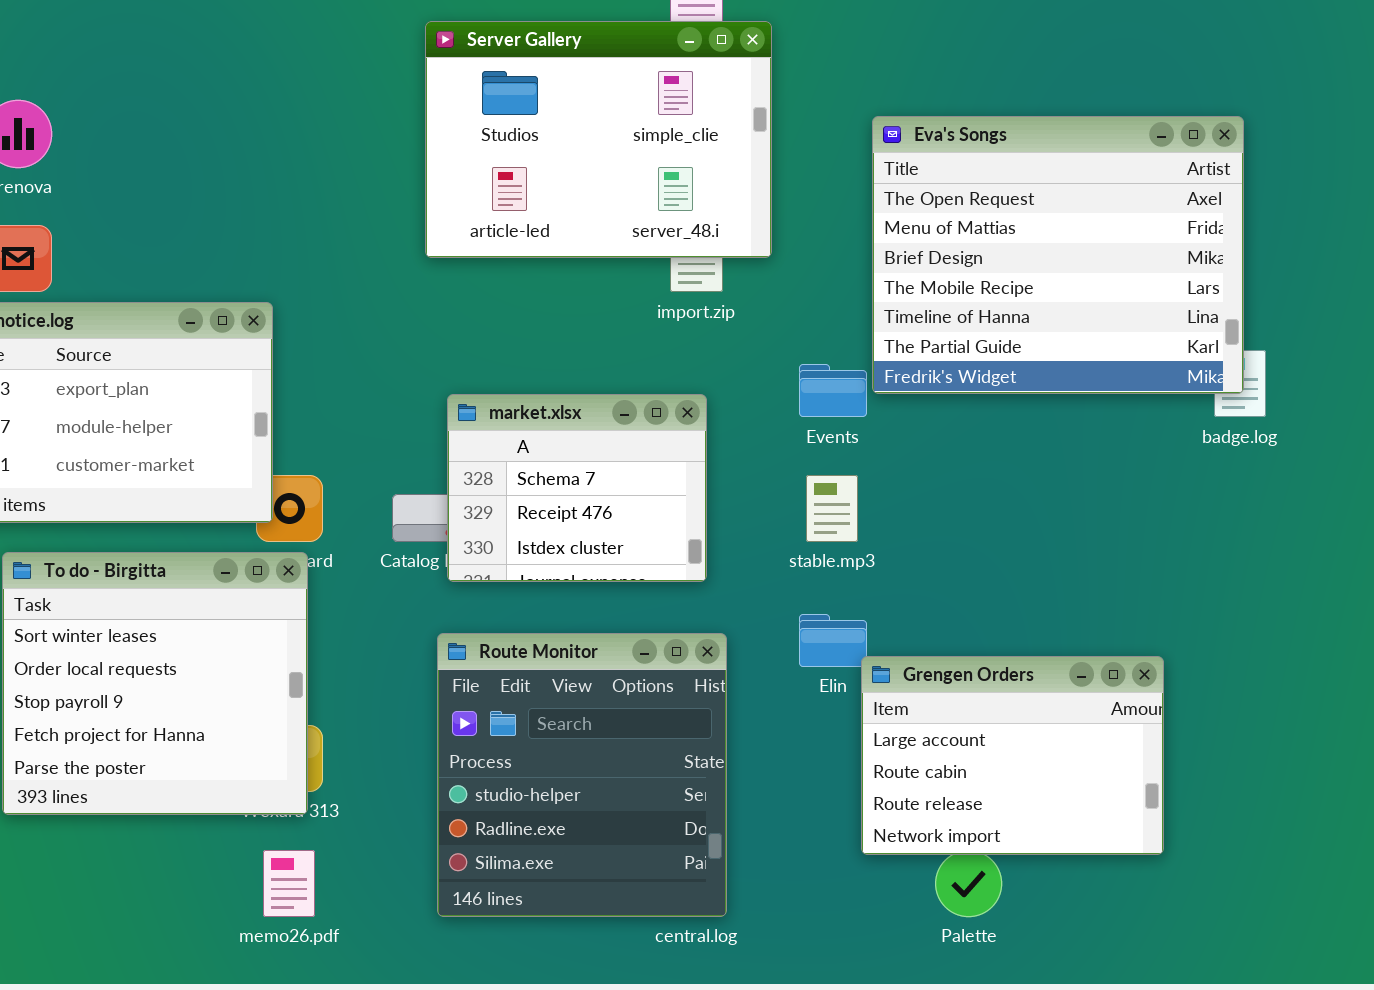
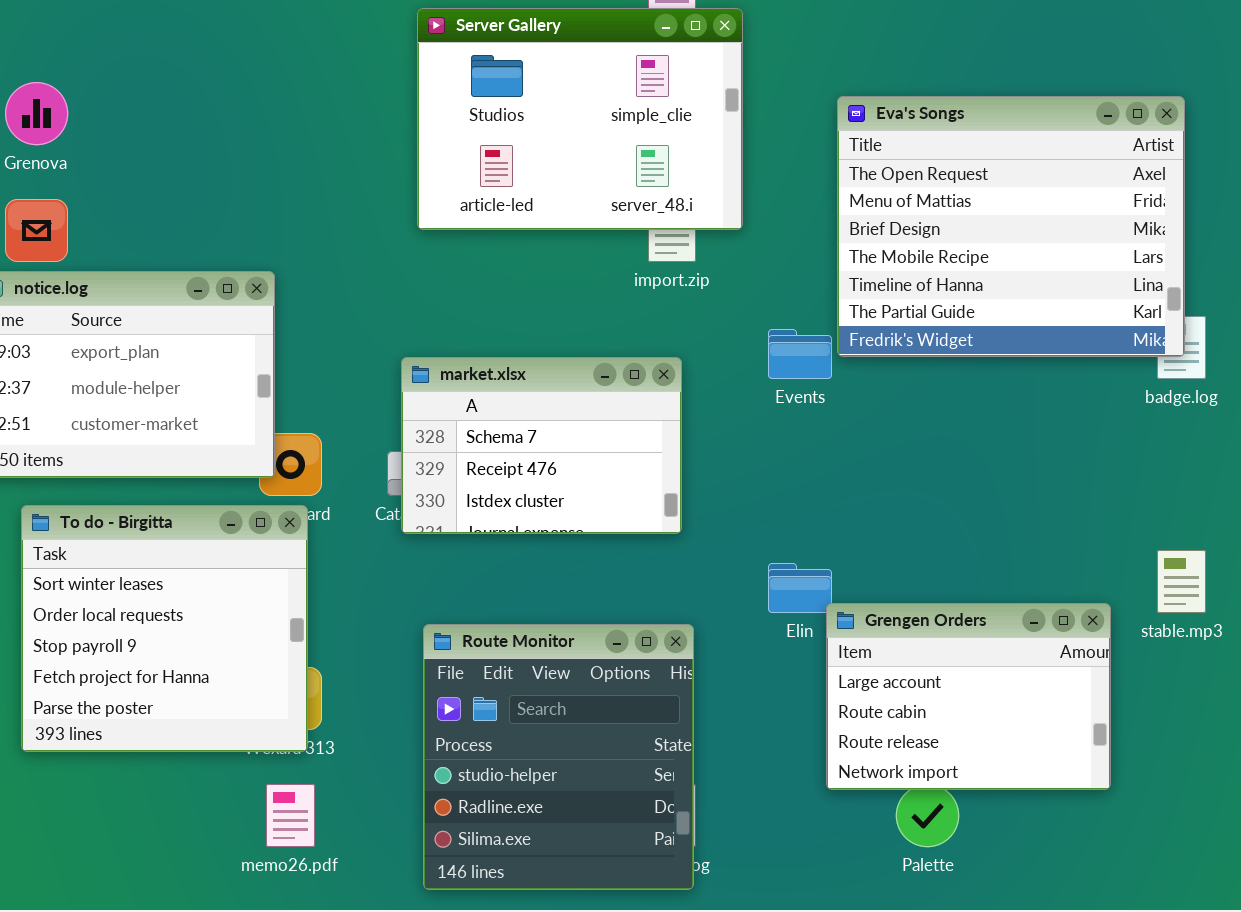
market.xlsx: [447,394,707,582] -> [401,357,682,534], resized
stable.mp3: [806,475,858,542] -> [1157,550,1206,613], moved
Route Monitor: [437,633,727,917] -> [423,624,694,890], moved

